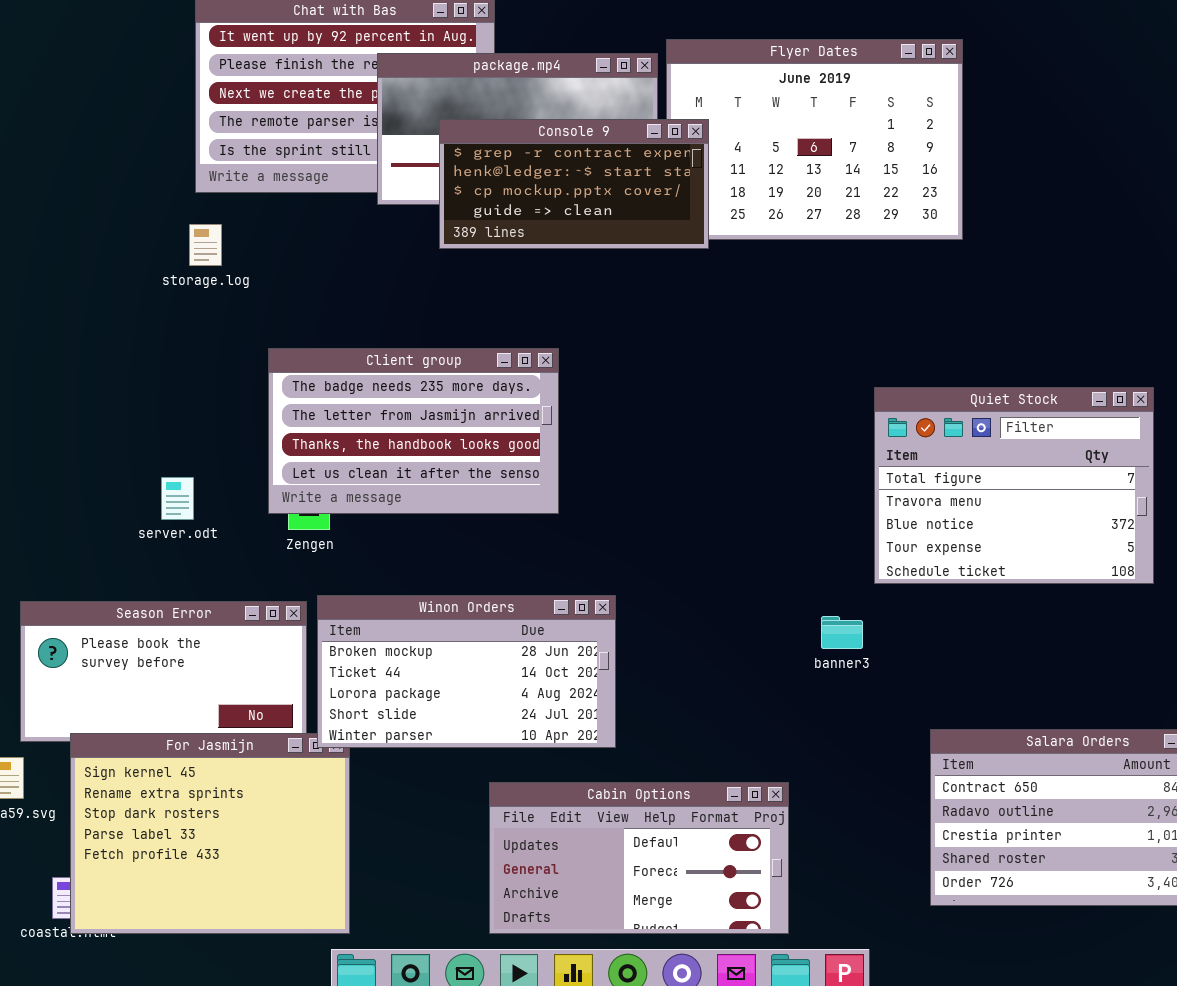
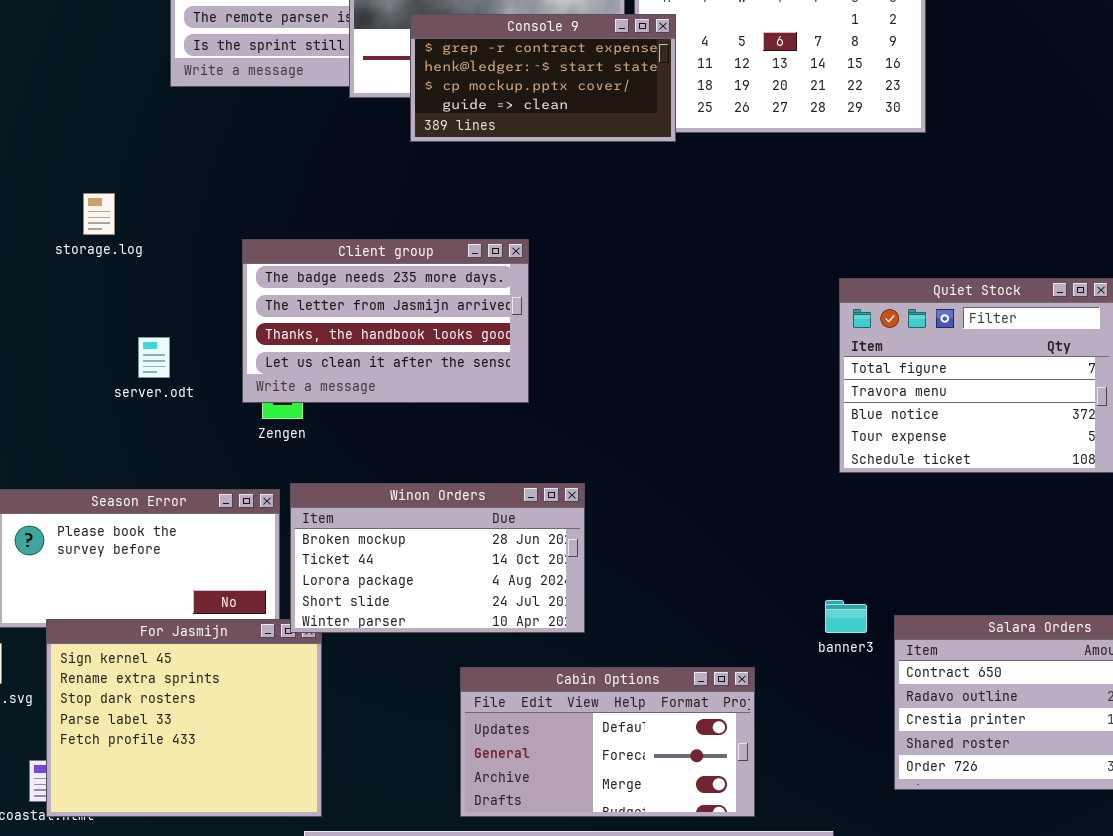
storage.log: [189,224,222,266] -> [83,193,115,235], moved
server.odt: [161,477,194,520] -> [138,337,170,378], moved
banner3: [821,616,863,649] -> [825,600,867,633], moved

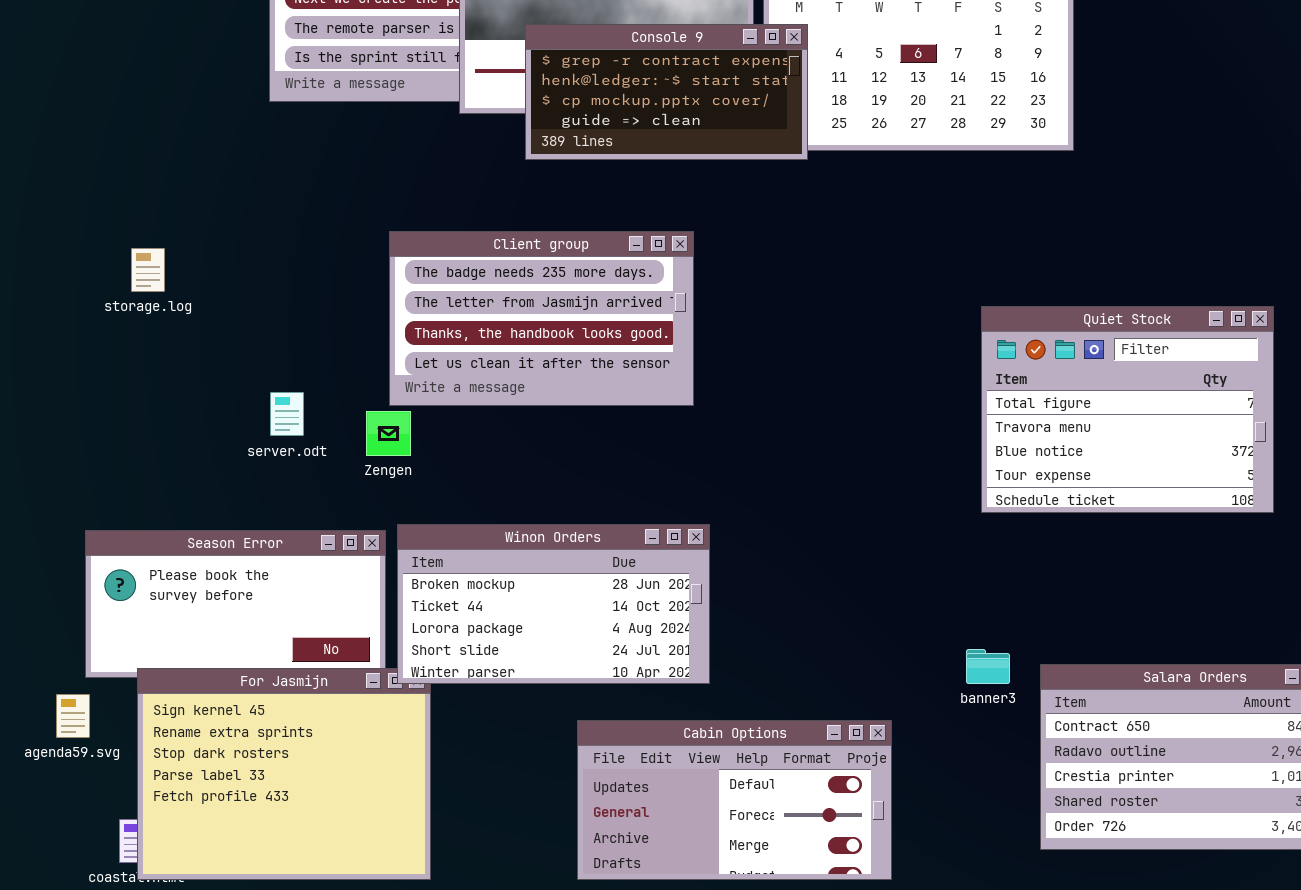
storage.log: [83,193,115,235] -> [131,248,165,292], moved
Client group: [242,239,529,403] -> [389,231,694,406], moved
server.odt: [138,337,170,378] -> [270,392,304,436], moved

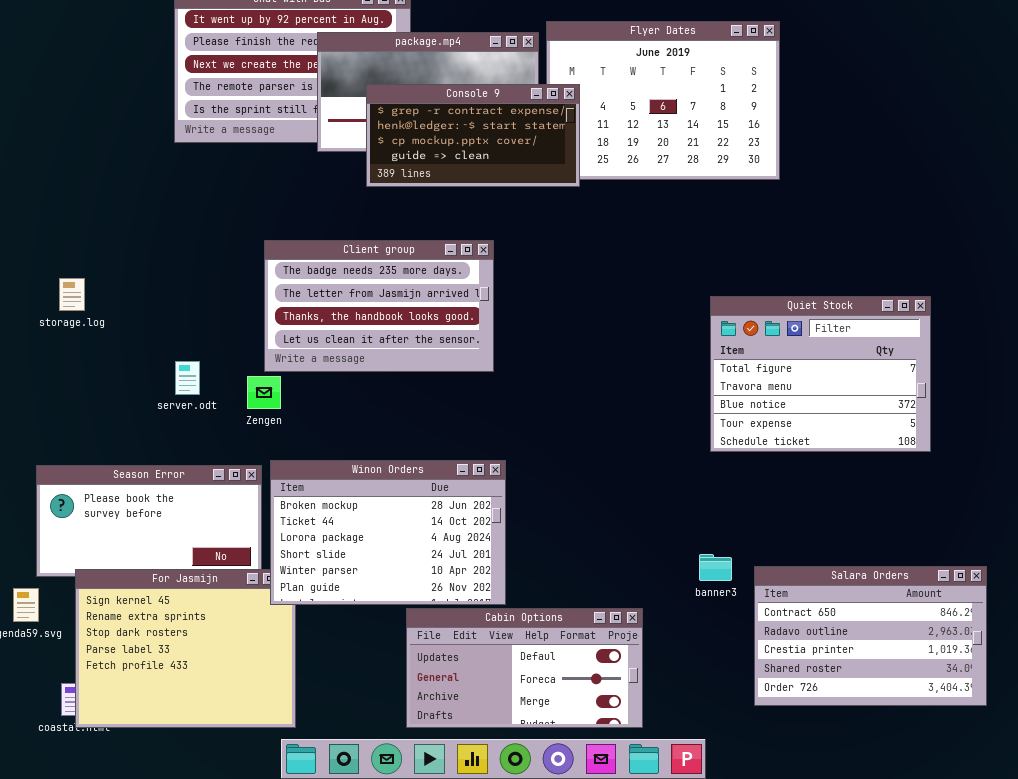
storage.log: [131,248,165,292] -> [59,278,85,311], moved
Winon Orders: [397,524,710,684] -> [270,460,506,605], resized

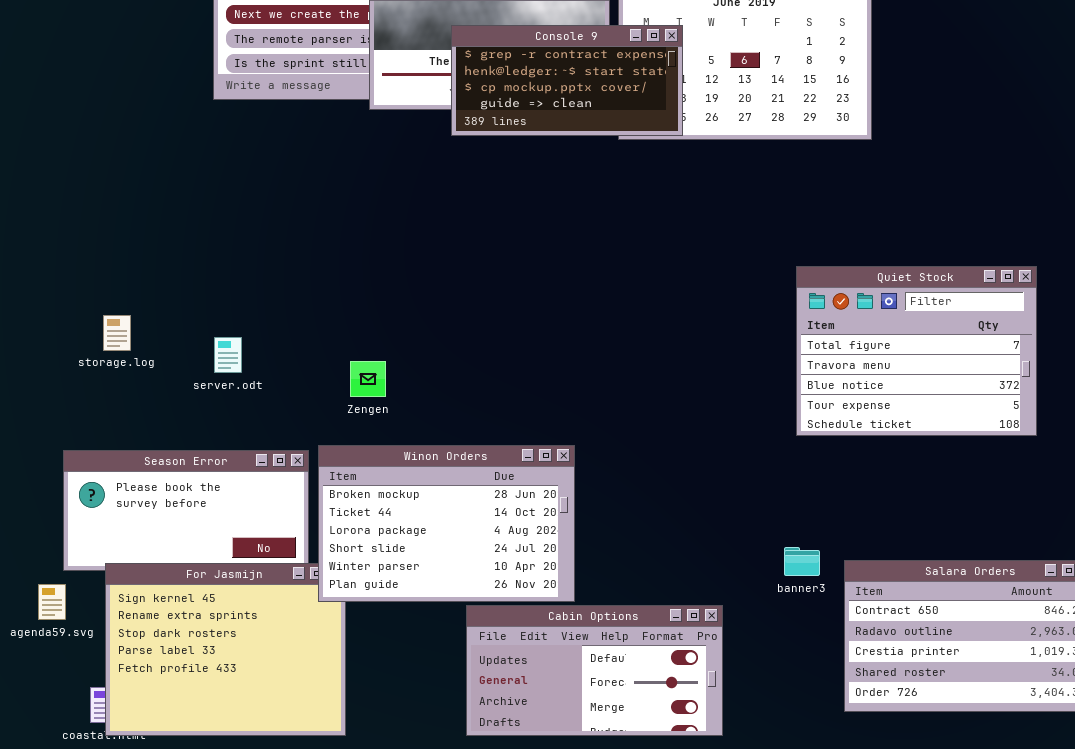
Console 9: [366,84,580,187] -> [451,25,683,136], moved
Client group: [264,240,494,372] -> none, closed
storage.log: [59,278,85,311] -> [103,315,131,351], moved
Zengen: [247,376,281,409] -> [350,361,386,397], moved

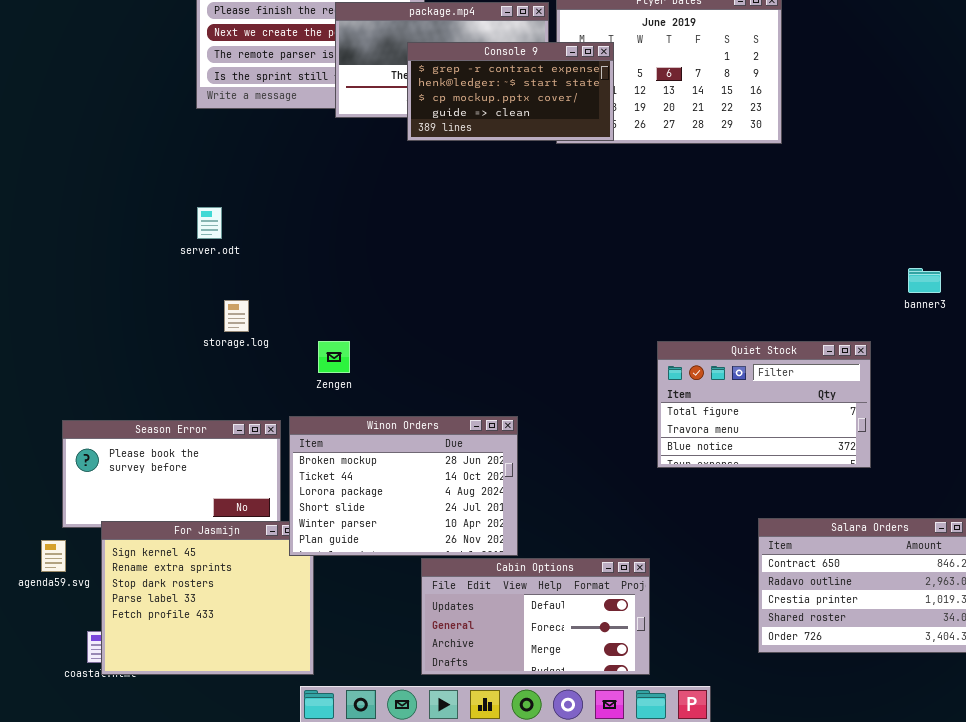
Quiet Stock: [796,266,1037,436] -> [657,341,871,468], moved, resized
storage.log: [103,315,131,351] -> [224,300,249,332], moved
server.odt: [214,337,242,373] -> [197,207,222,239], moved
banner3: [784,547,820,576] -> [908,268,941,293], moved

